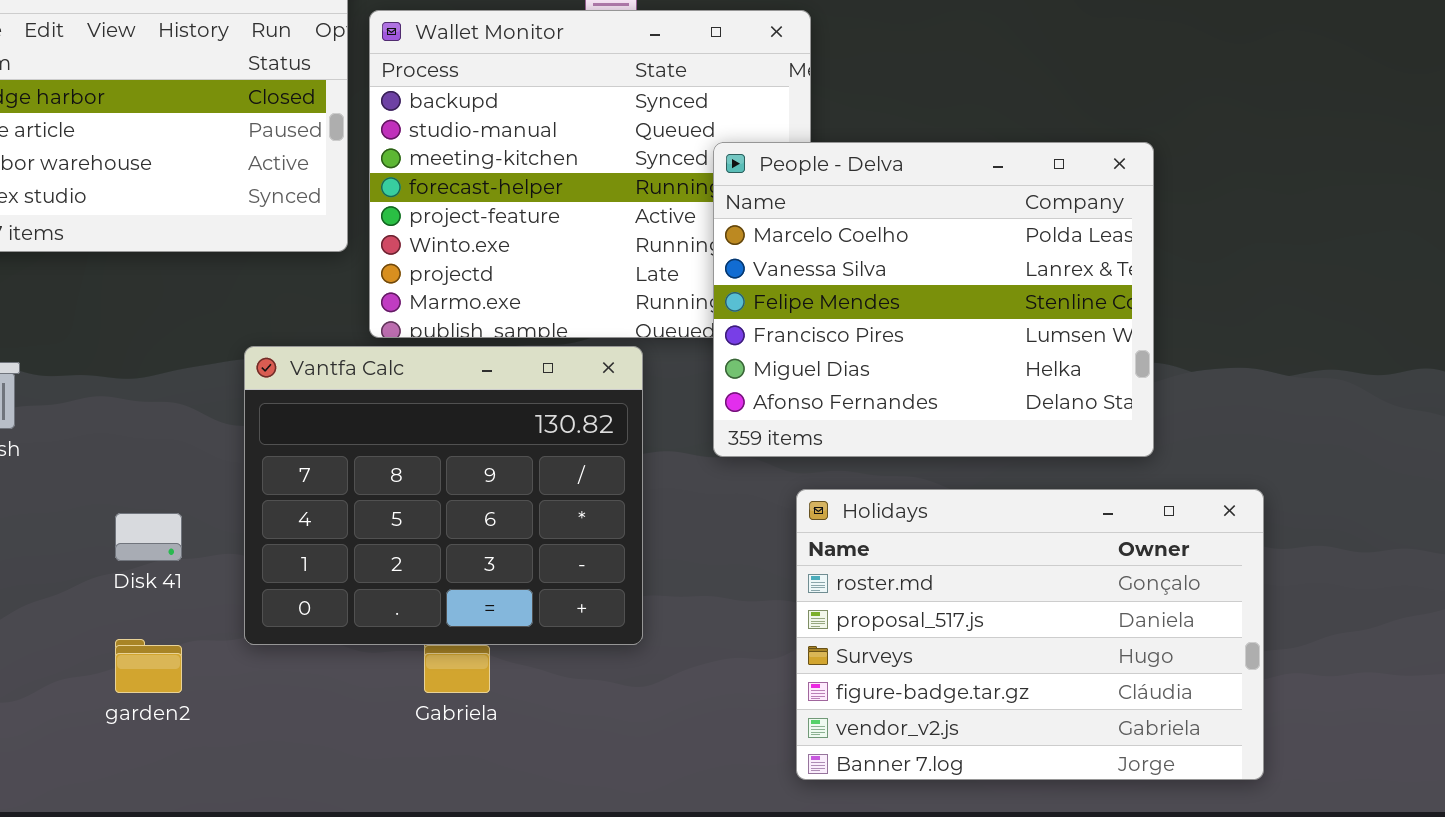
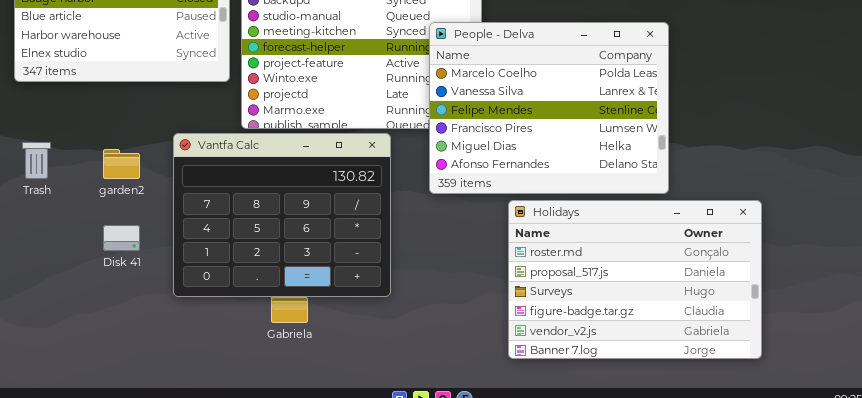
Holidays: [796,489,1264,780] -> [508,200,762,359], moved
garden2: [115,639,182,693] -> [103,149,140,179], moved

